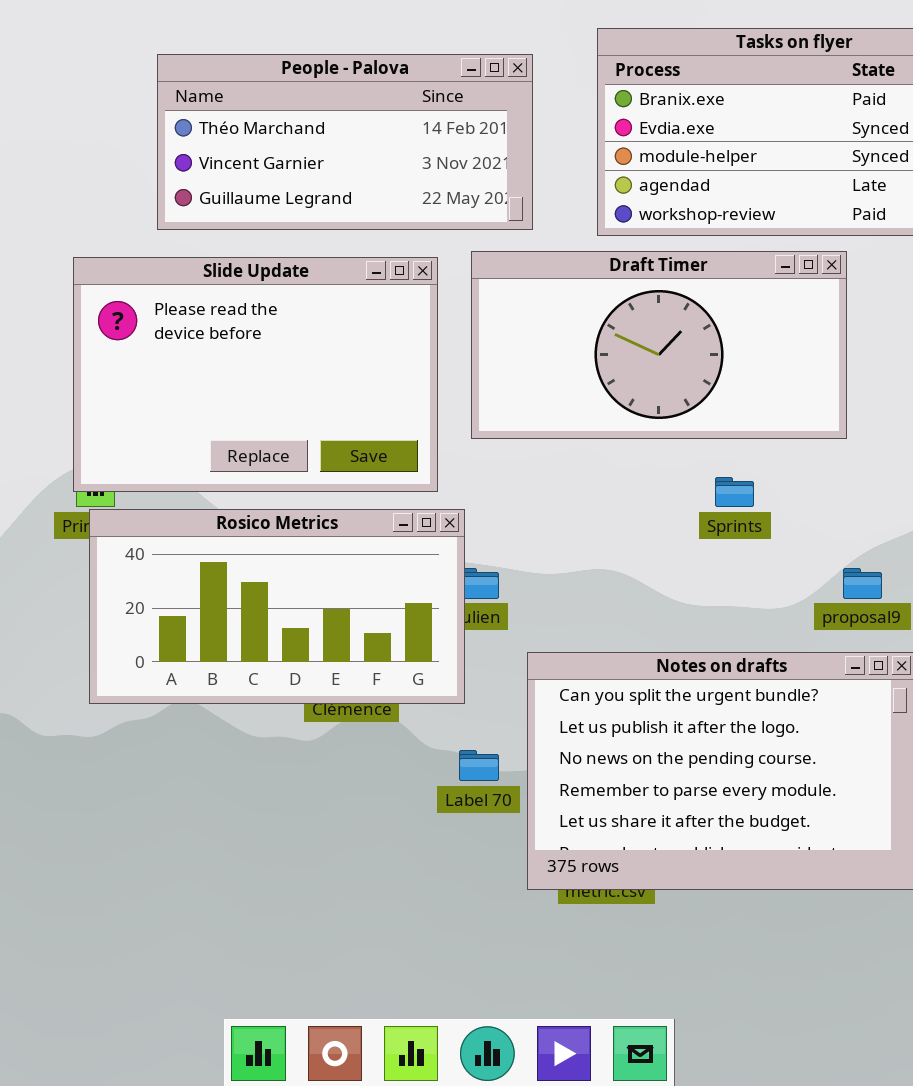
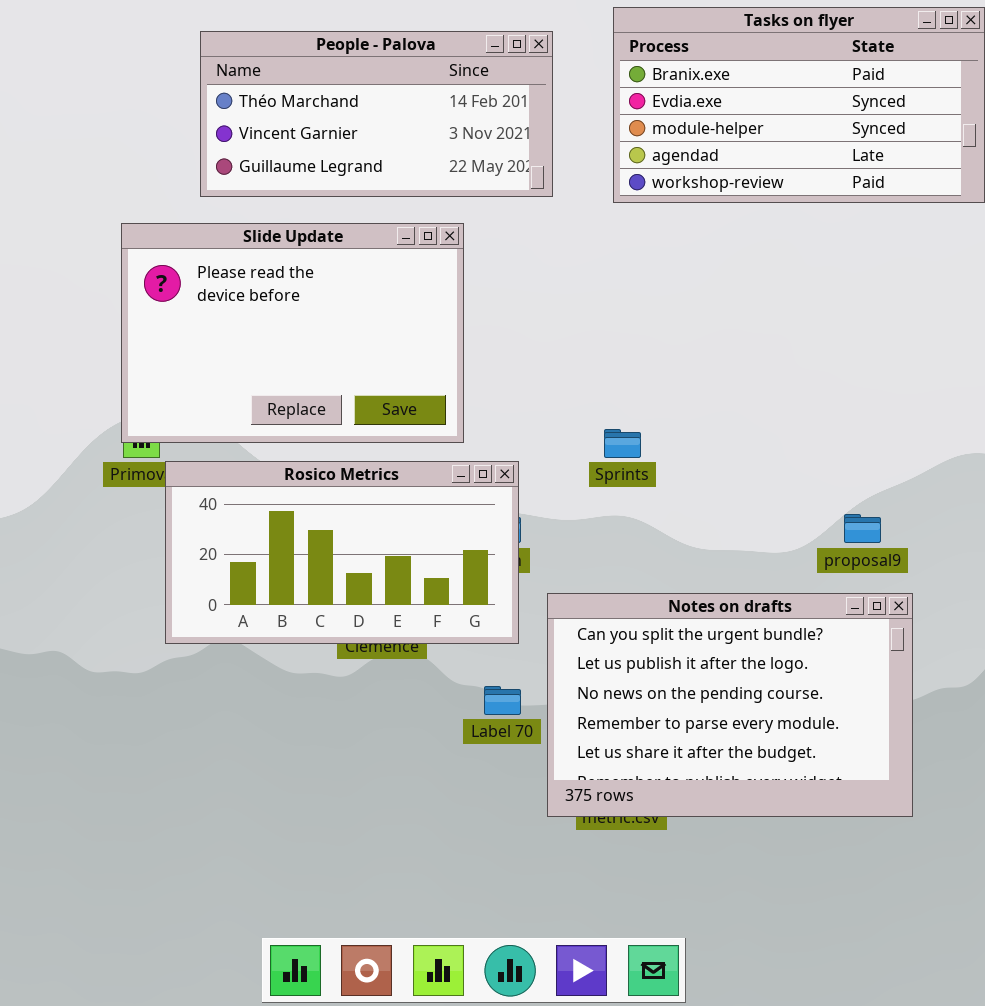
Draft Timer: [471,251,847,439] -> none, closed
Sprints: [715,477,754,507] -> [604,429,641,458], moved
Rosico Metrics: [89,509,465,704] -> [165,461,519,644], moved

